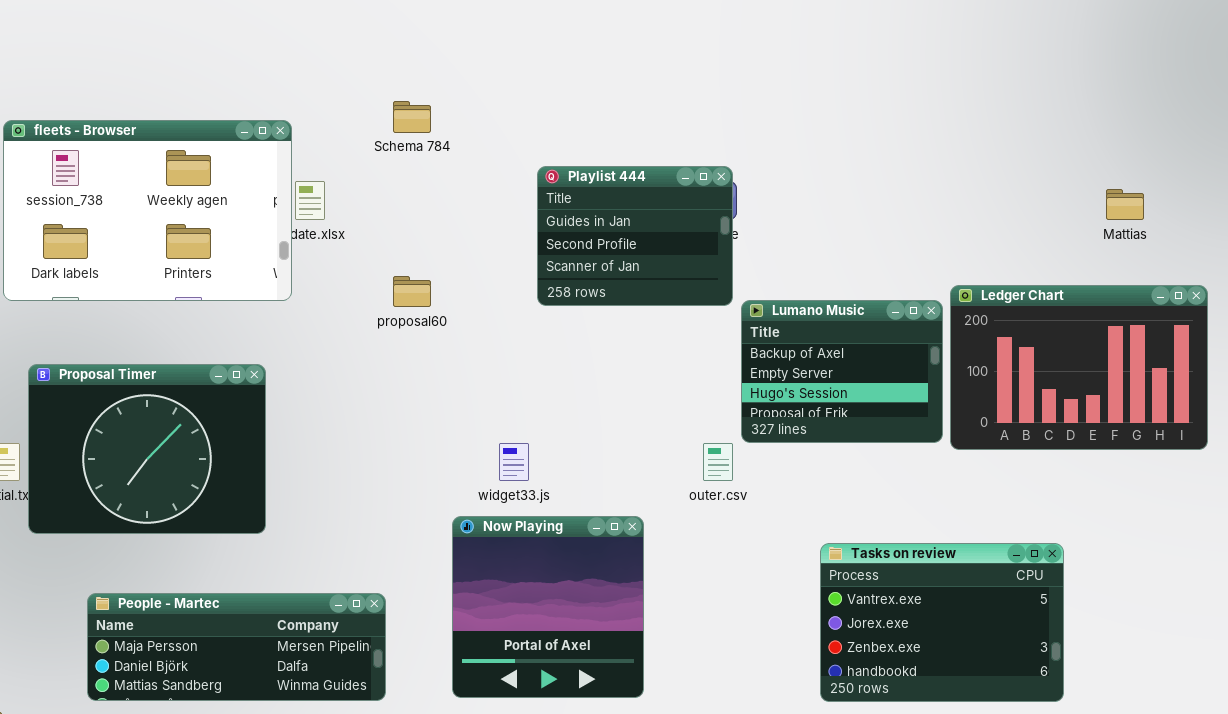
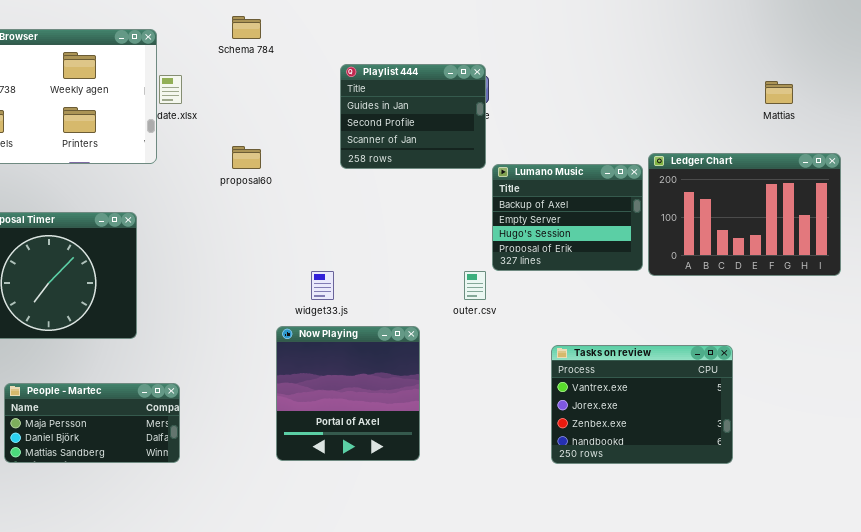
People - Martec: [87,593,386,701] -> [4,383,180,463], resized

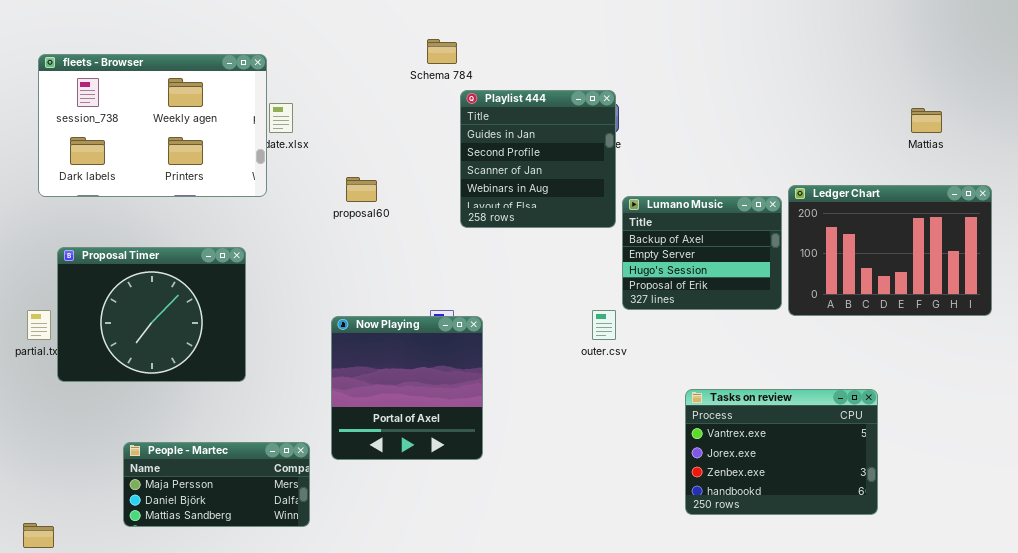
Schema 784: [232,16,261,39] -> [427,39,457,64], moved
Playlist 444: [340,64,486,169] -> [460,90,616,228], resized
Now Playing: [276,326,420,461] -> [331,316,483,460], moved
People - Martec: [4,383,180,463] -> [123,442,310,527], moved

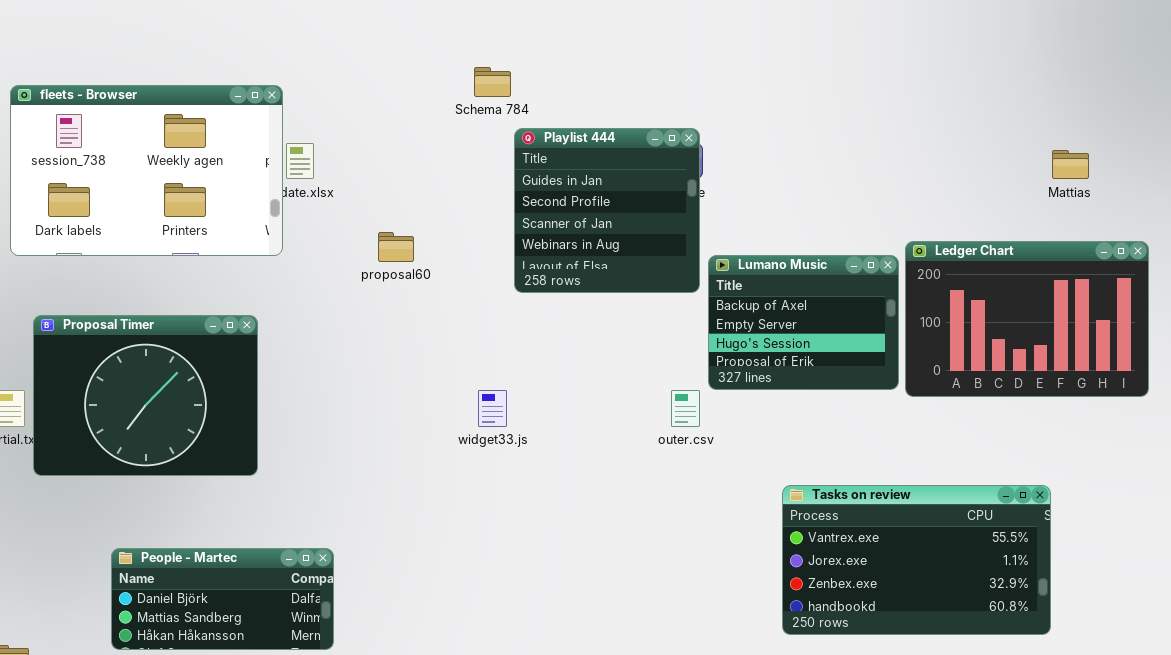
Now Playing: [331,316,483,460] -> none, closed
Tasks on review: [685,389,878,515] -> [782,485,1051,635], resized
People - Martec: [123,442,310,527] -> [111,548,334,650], scrolled down 1 row

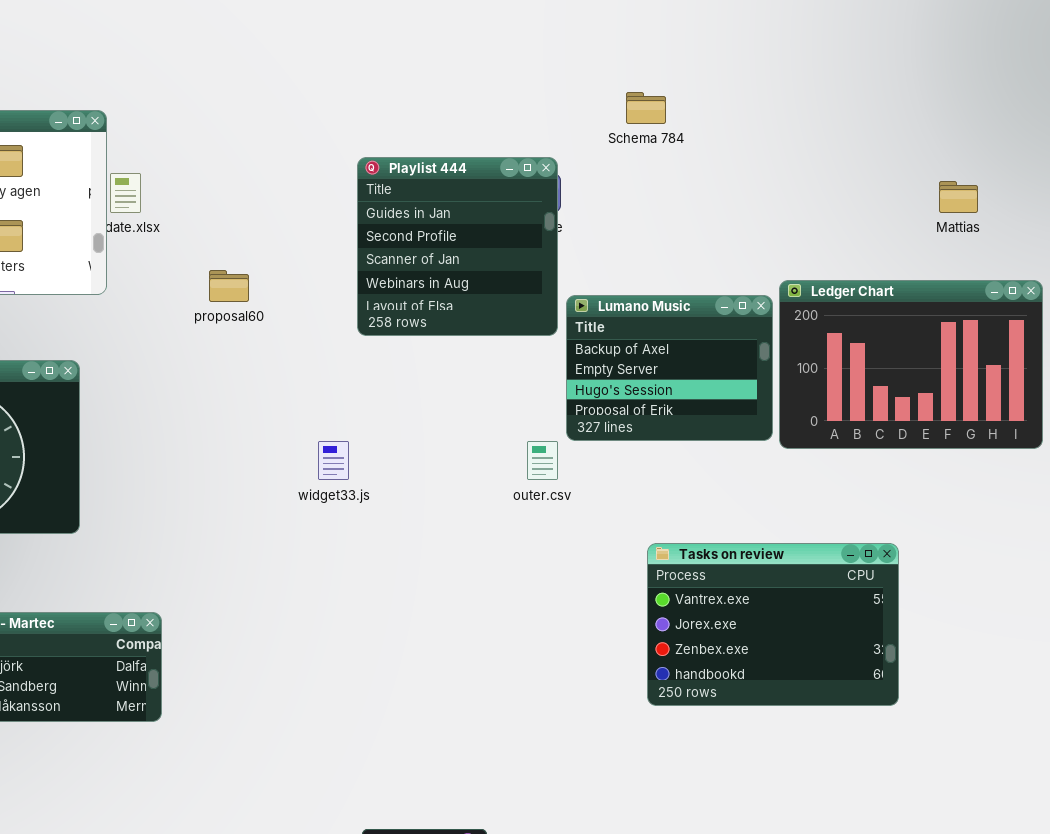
Schema 784: [474,67,511,97] -> [626,92,666,124], moved
Tasks on review: [782,485,1051,635] -> [647,543,899,706], resized

